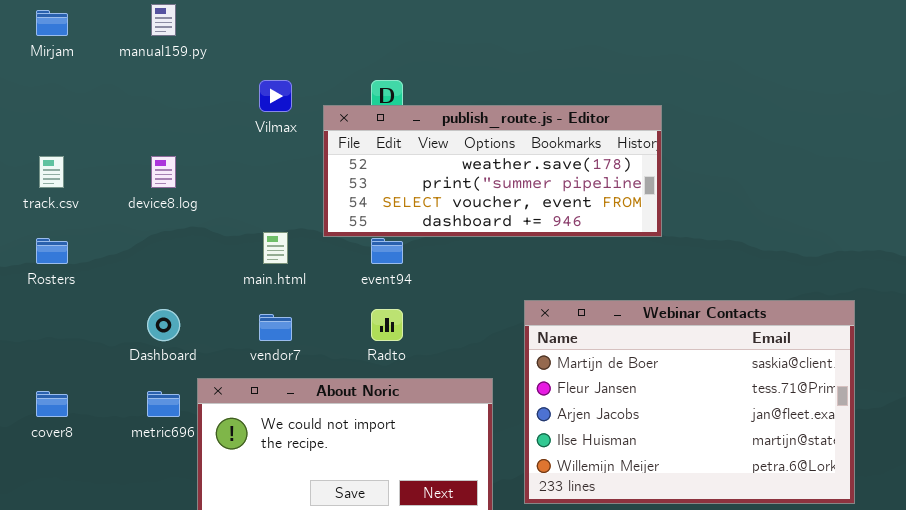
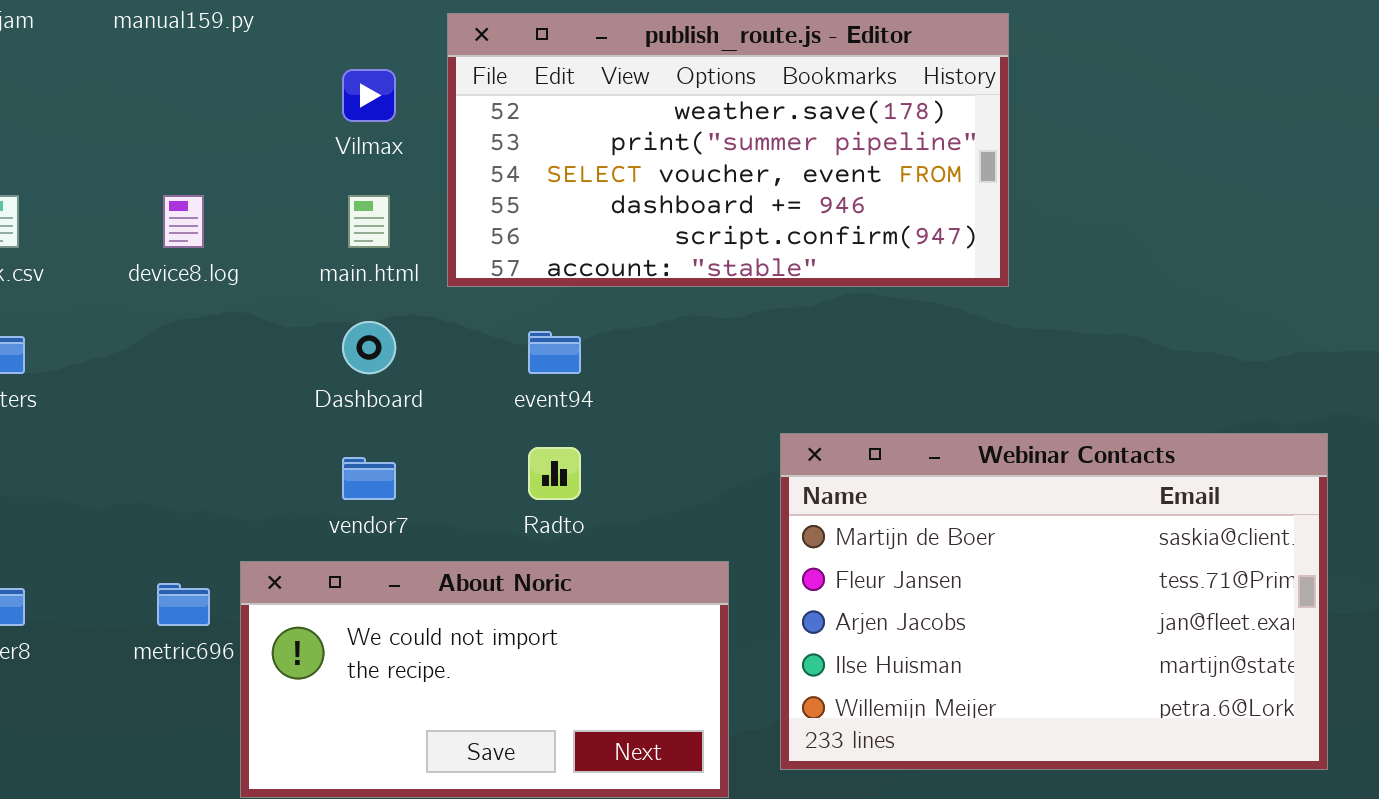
publish_route.js - Editor: [323,105,662,237] -> [447,13,1009,287], moved, resized
main.html: [263,232,288,264] -> [348,195,390,248], moved
Dashboard: [147,309,180,341] -> [342,321,396,374], moved

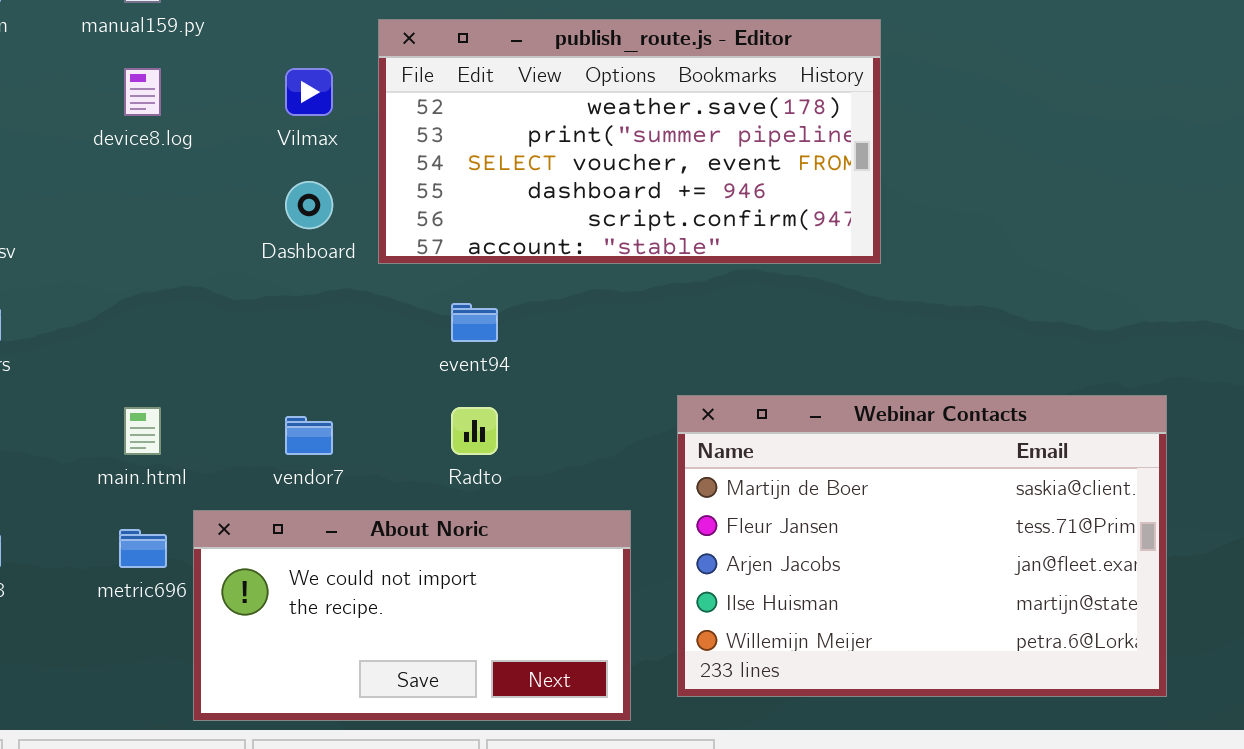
device8.log: [163,195,204,248] -> [124,68,161,116], moved
main.html: [348,195,390,248] -> [124,407,161,455], moved
Dashboard: [342,321,396,374] -> [285,181,333,229], moved

